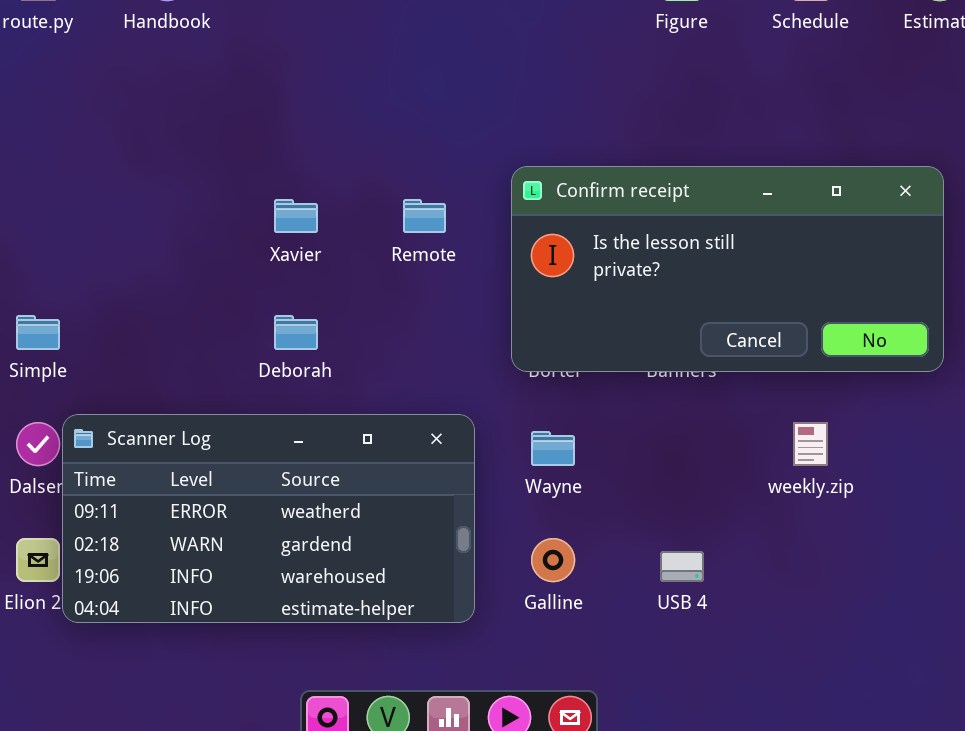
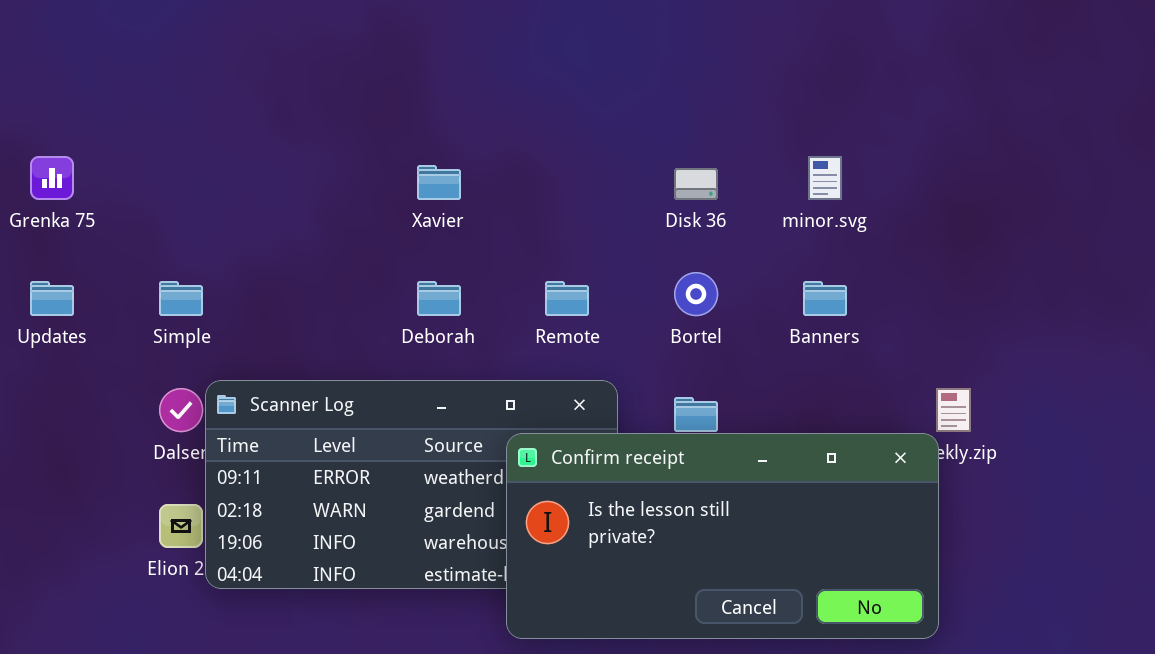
Confirm receipt: [511,166,944,372] -> [506,433,939,639], moved
Remote: [403,199,446,233] -> [545,281,589,316], moved

